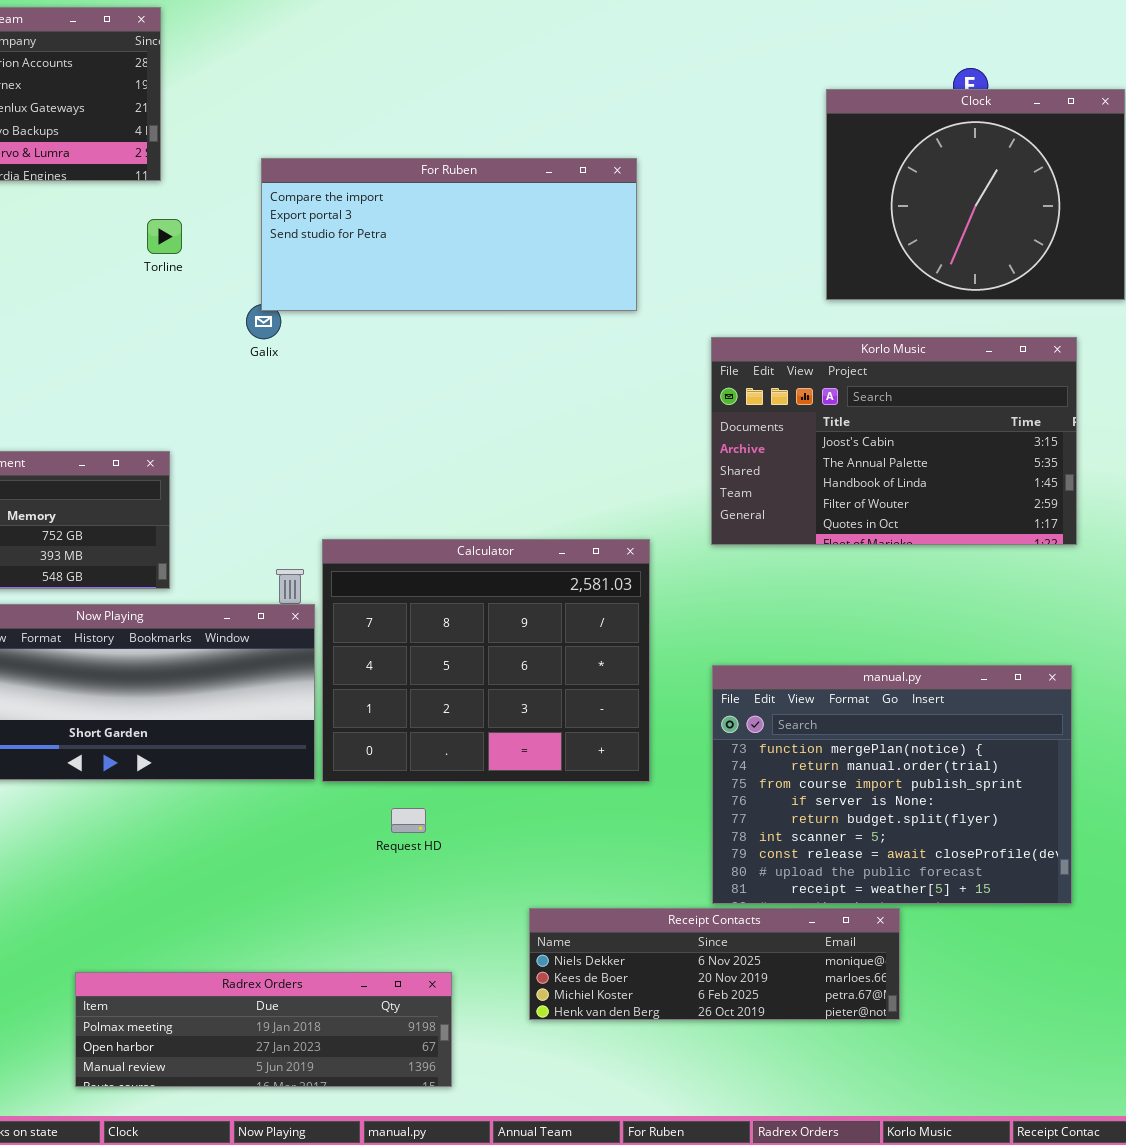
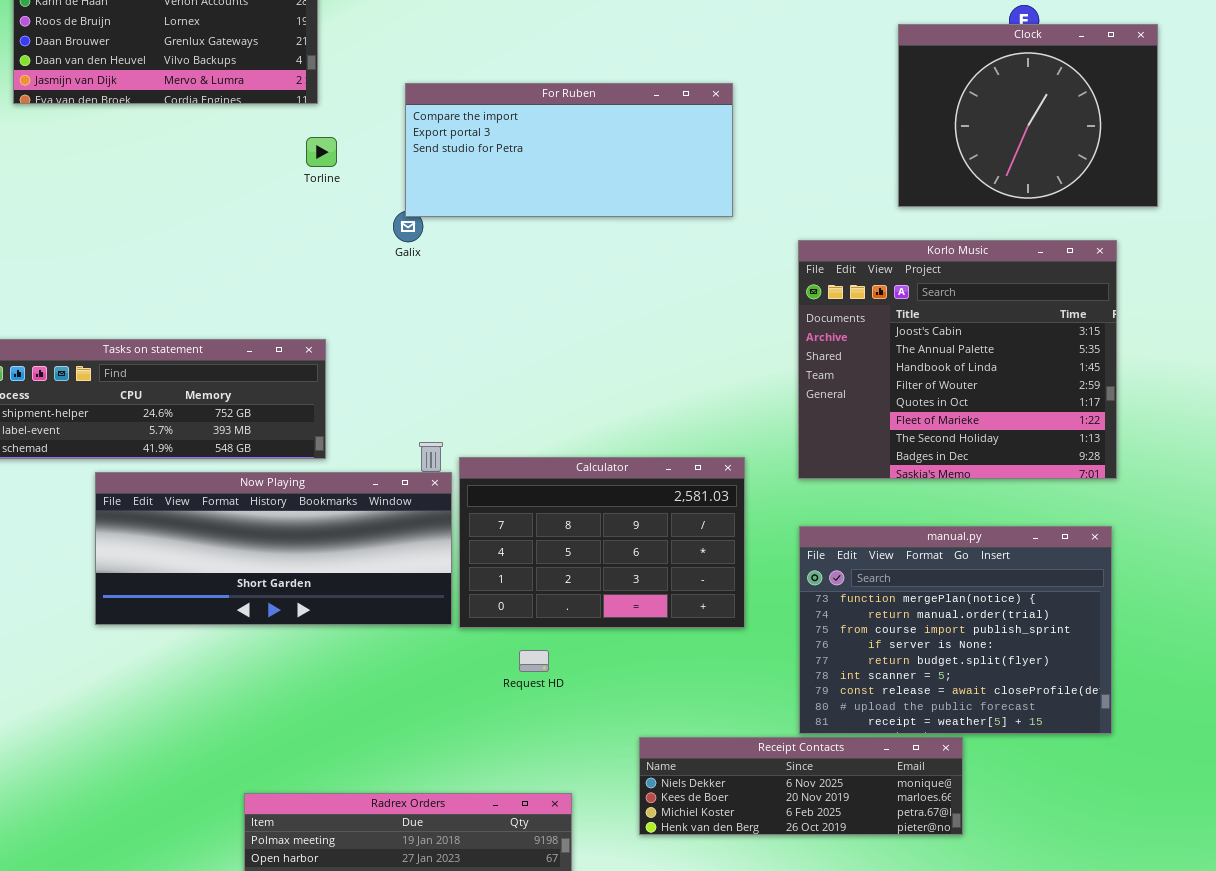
Korlo Music: [711,337,1077,545] -> [798,240,1117,479], resized
Calculator: [322,539,650,782] -> [459,457,745,628], resized

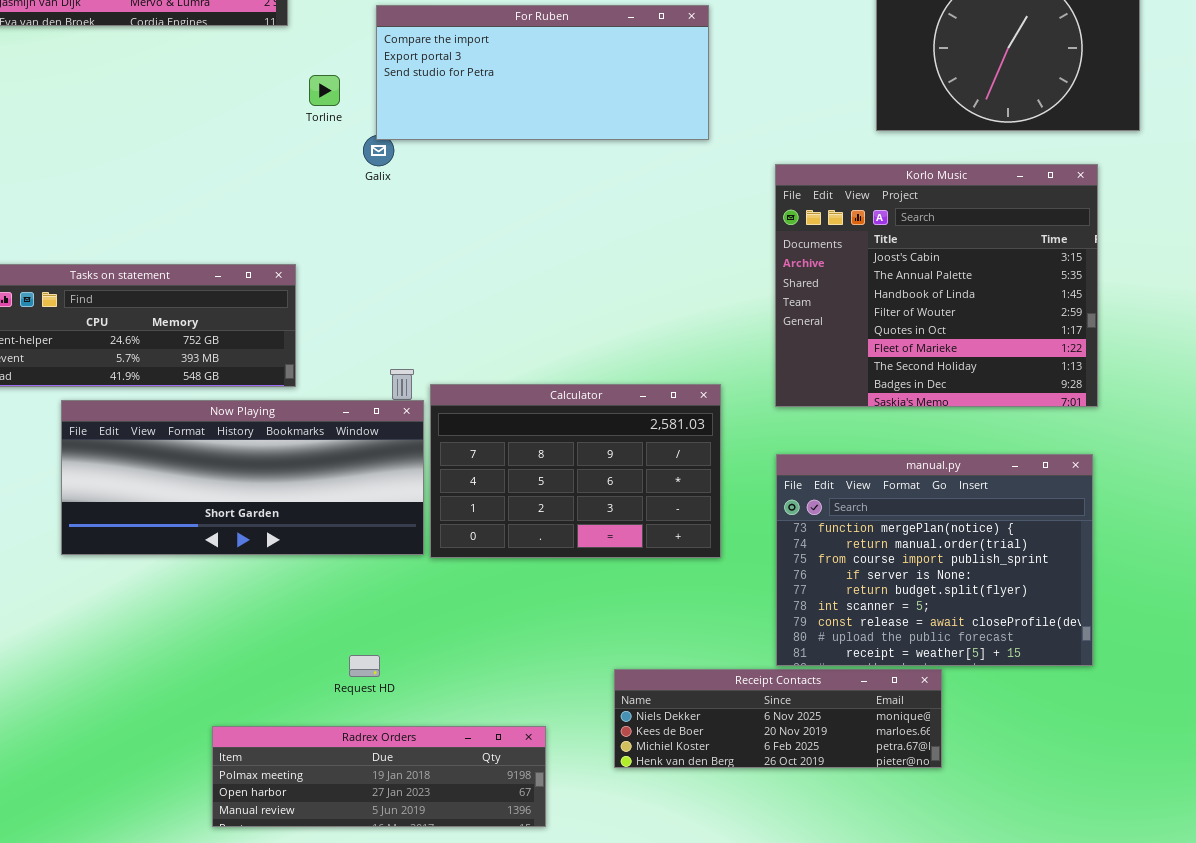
Torline: [306,137,337,167] -> [309,75,340,106], moved
Request HD: [519,650,549,672] -> [349,655,380,677], moved

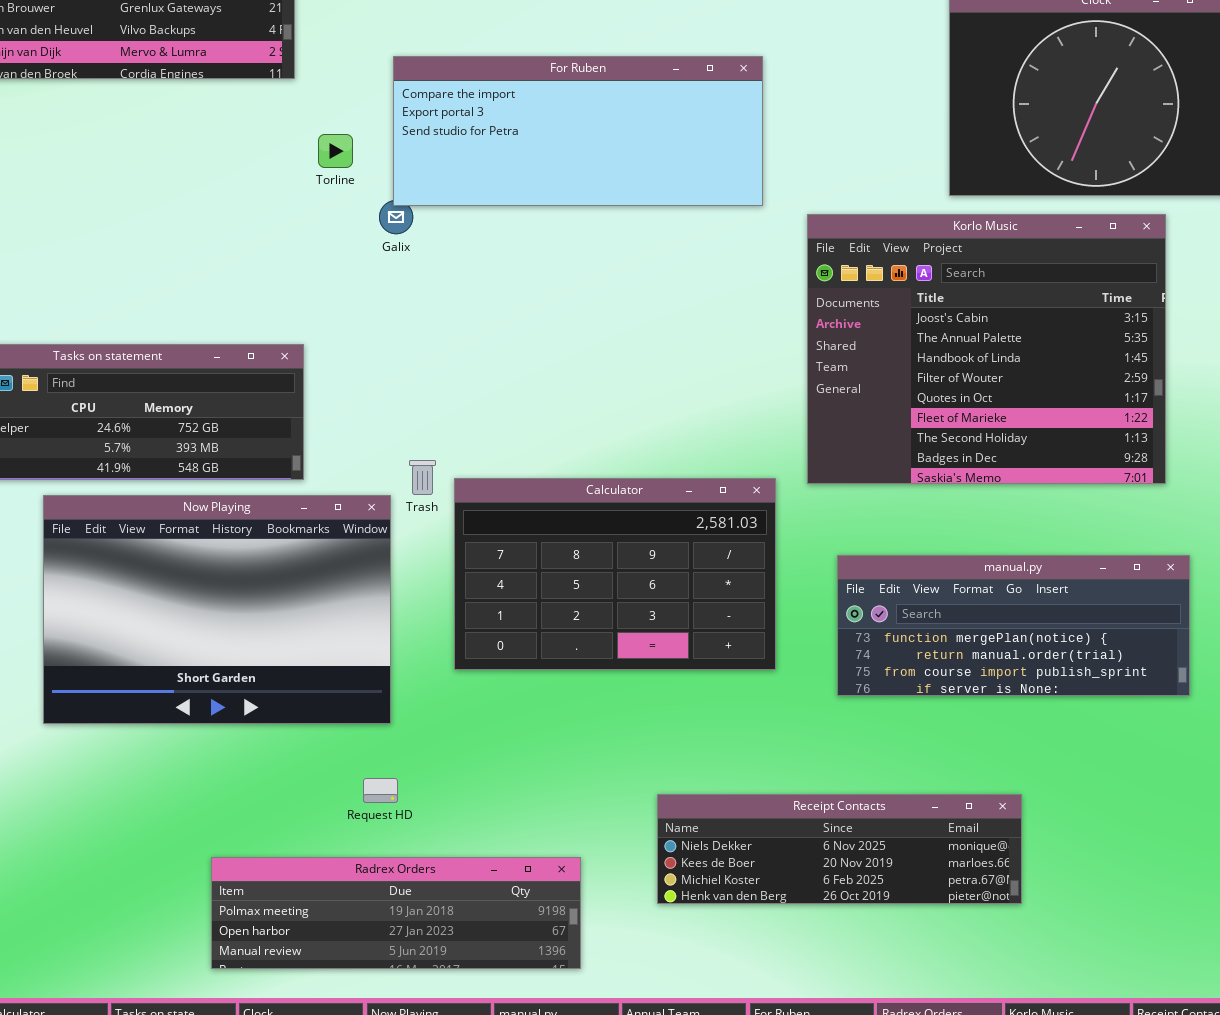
Korlo Music: [775,164,1098,407] -> [807,214,1166,484], moved
Now Playing: [61,400,424,555] -> [43,495,391,724], resized
manual.py: [776,454,1093,666] -> [837,555,1190,696], resized

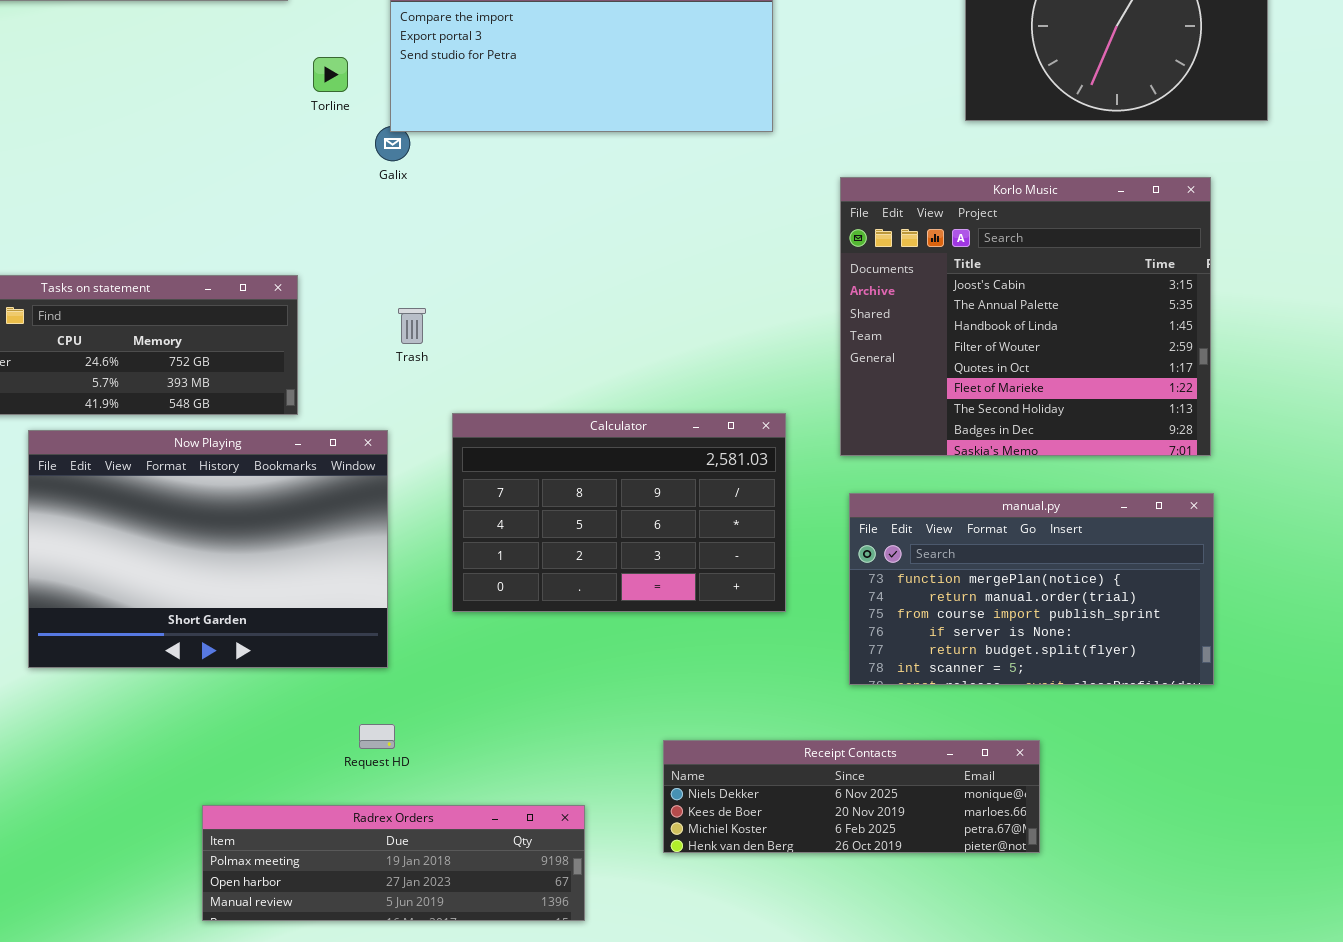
Korlo Music: [807,214,1166,484] -> [840,177,1211,456], moved
Trash: [409,460,436,495] -> [398,308,426,344], moved
manual.py: [837,555,1190,696] -> [849,493,1214,685], resized

